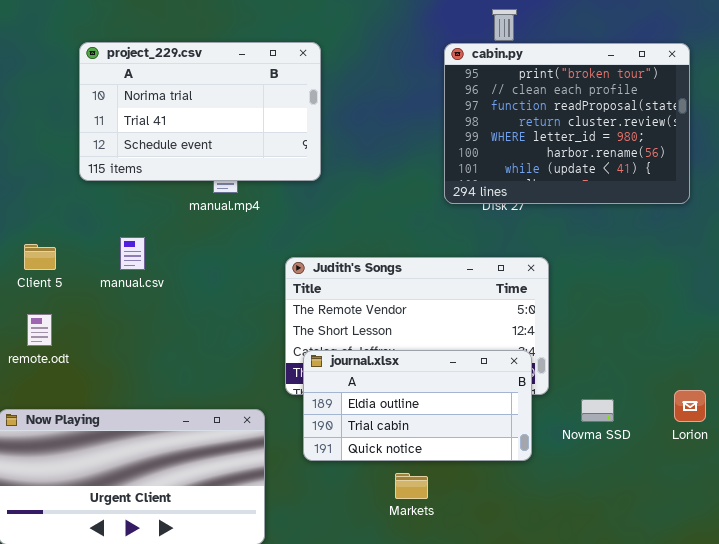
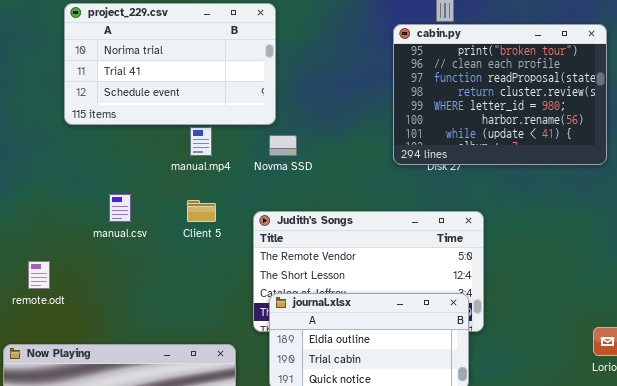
project_229.csv: [79,42,321,181] -> [64,3,276,125], moved
Client 5: [24,244,56,270] -> [187,200,216,222], moved
Novma SSD: [581,399,614,422] -> [269,135,297,156], moved

